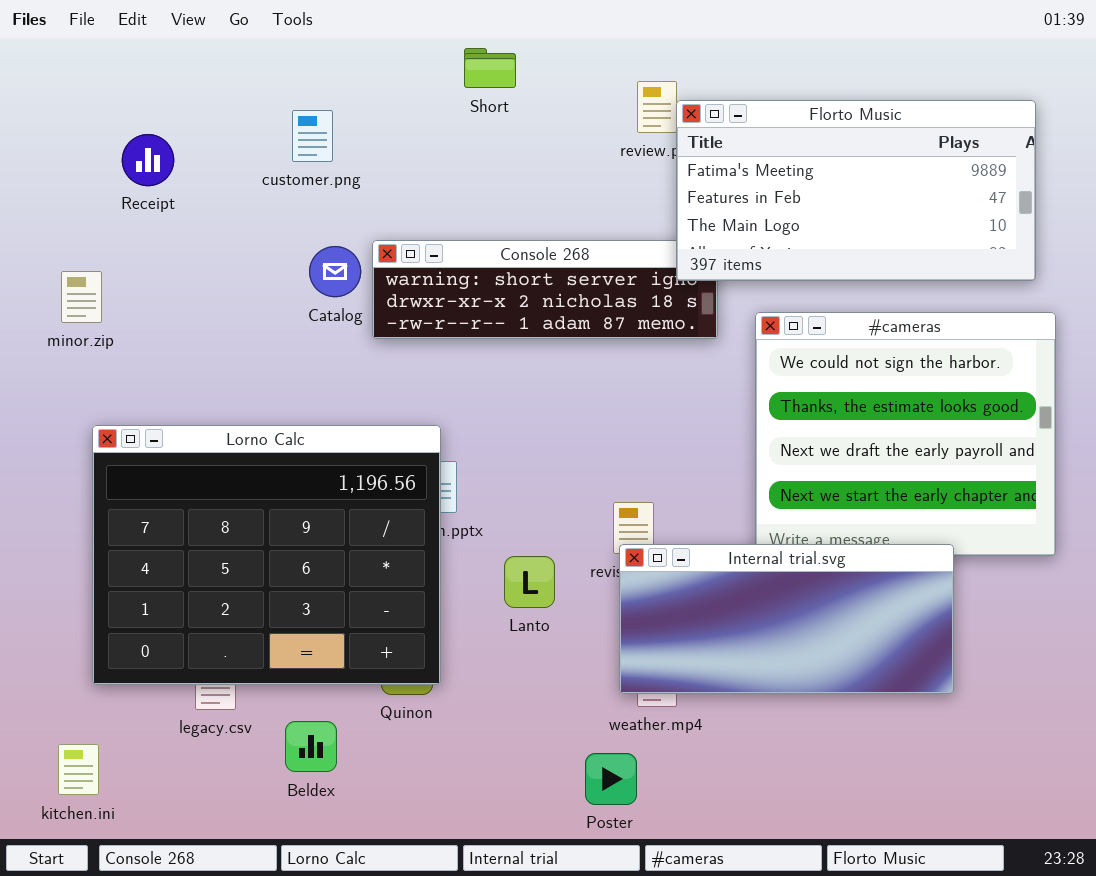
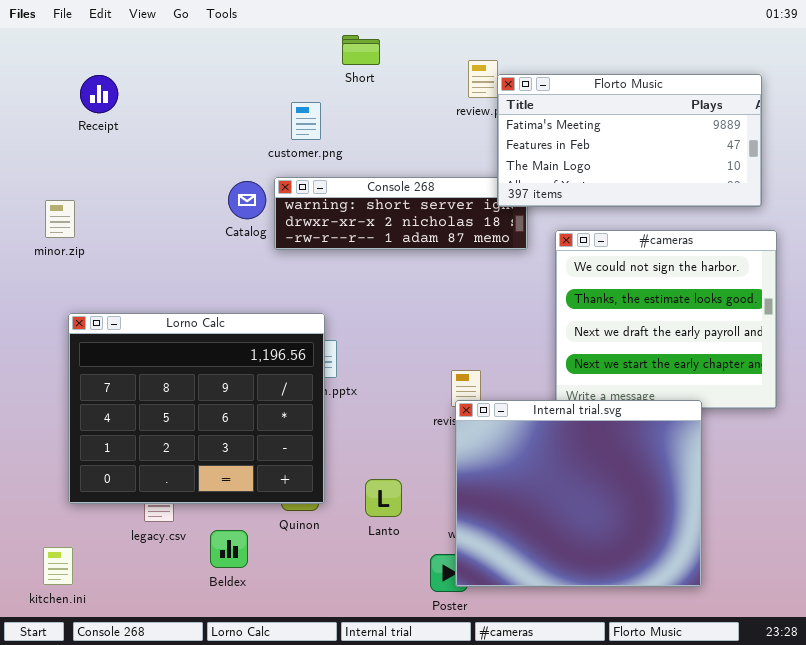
customer.png: [292,110,333,162] -> [291,102,321,140], moved
Receipt: [122,134,174,186] -> [80,75,118,113], moved
Internal trial.svg: [619,544,954,694] -> [455,400,702,587], resized
Lanto: [504,556,555,608] -> [365,479,402,517], moved

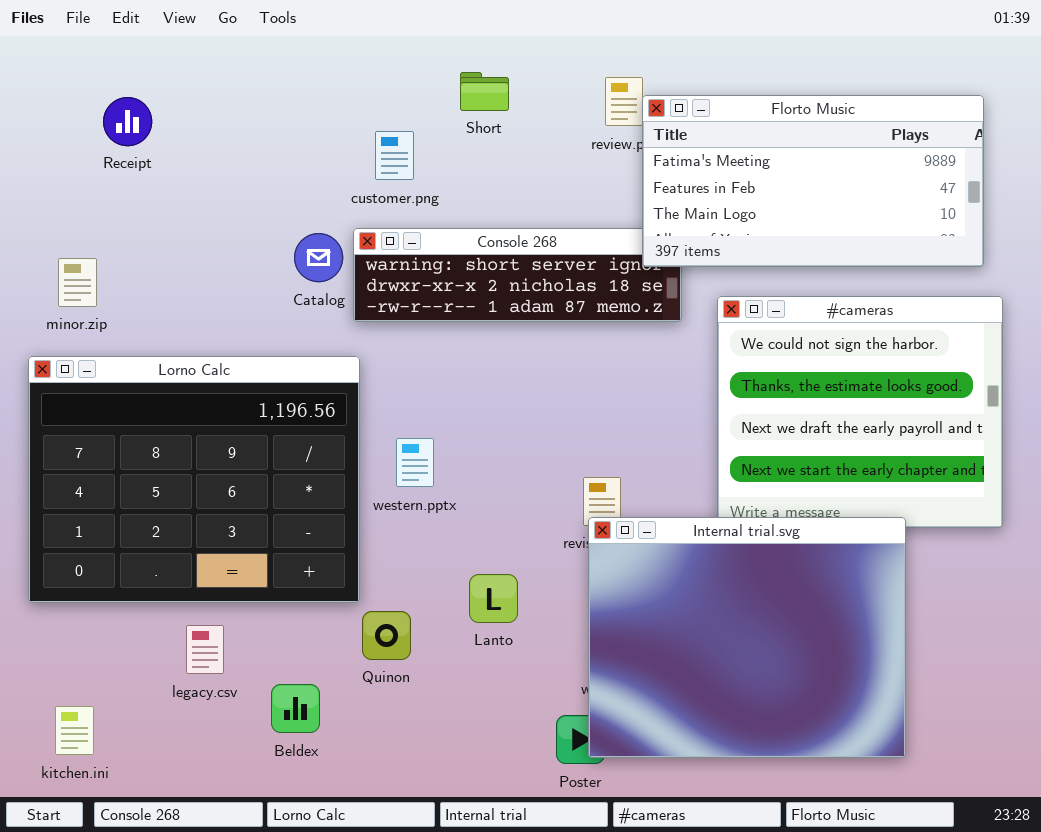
Short: [342,35,380,65] -> [460,72,509,111], moved
Lorno Calc: [68,313,325,504] -> [28,356,360,603], moved
Lanto: [365,479,402,517] -> [469,574,518,623], moved

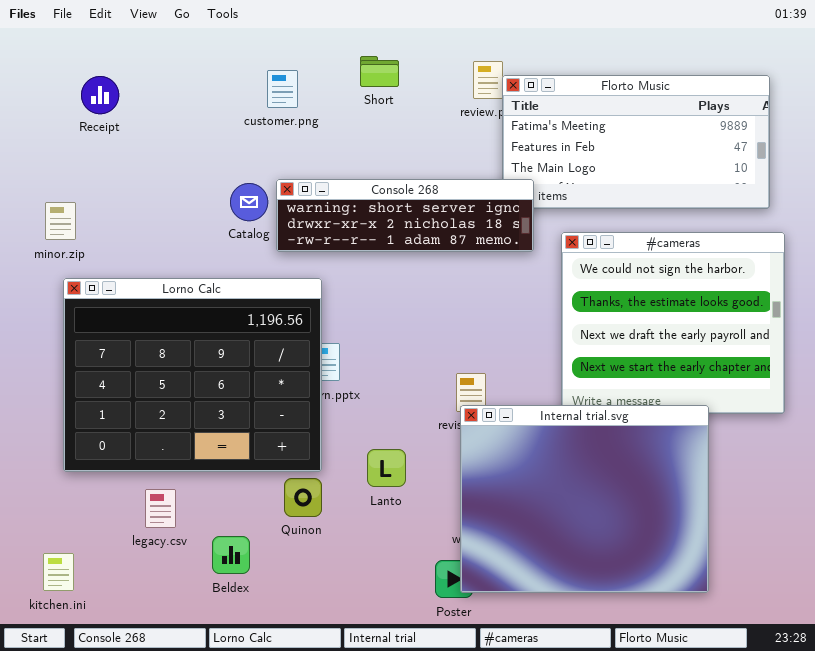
customer.png: [375,131,414,180] -> [267,70,298,108], moved
Console 268: [353,228,682,322] -> [276,179,534,252], raised
Lorno Calc: [28,356,360,603] -> [63,278,322,472], moved

